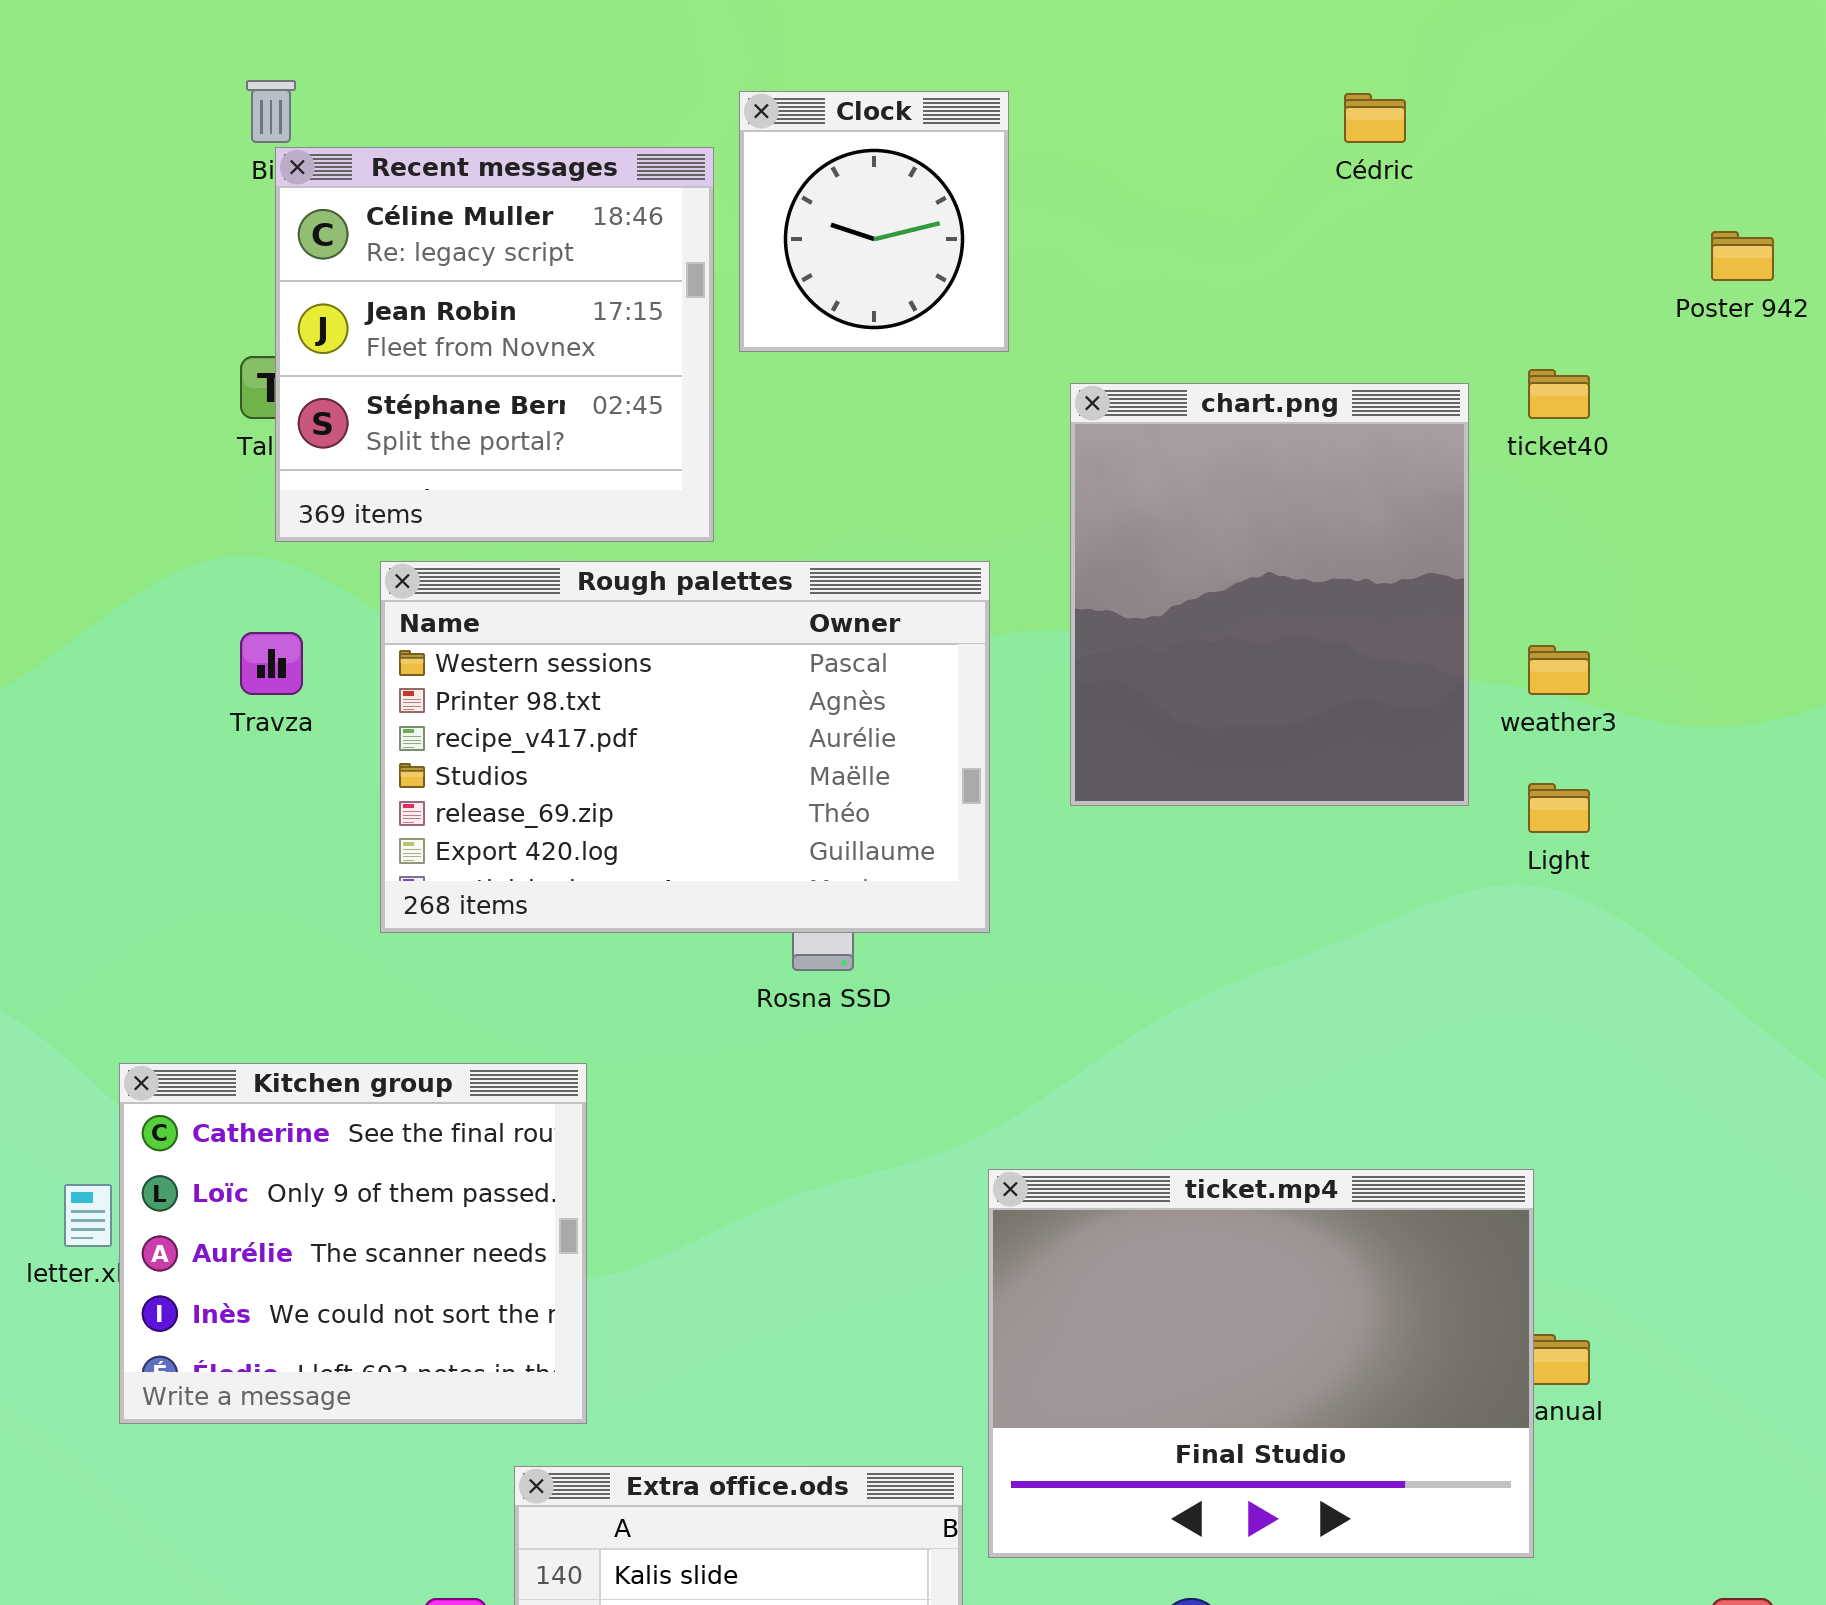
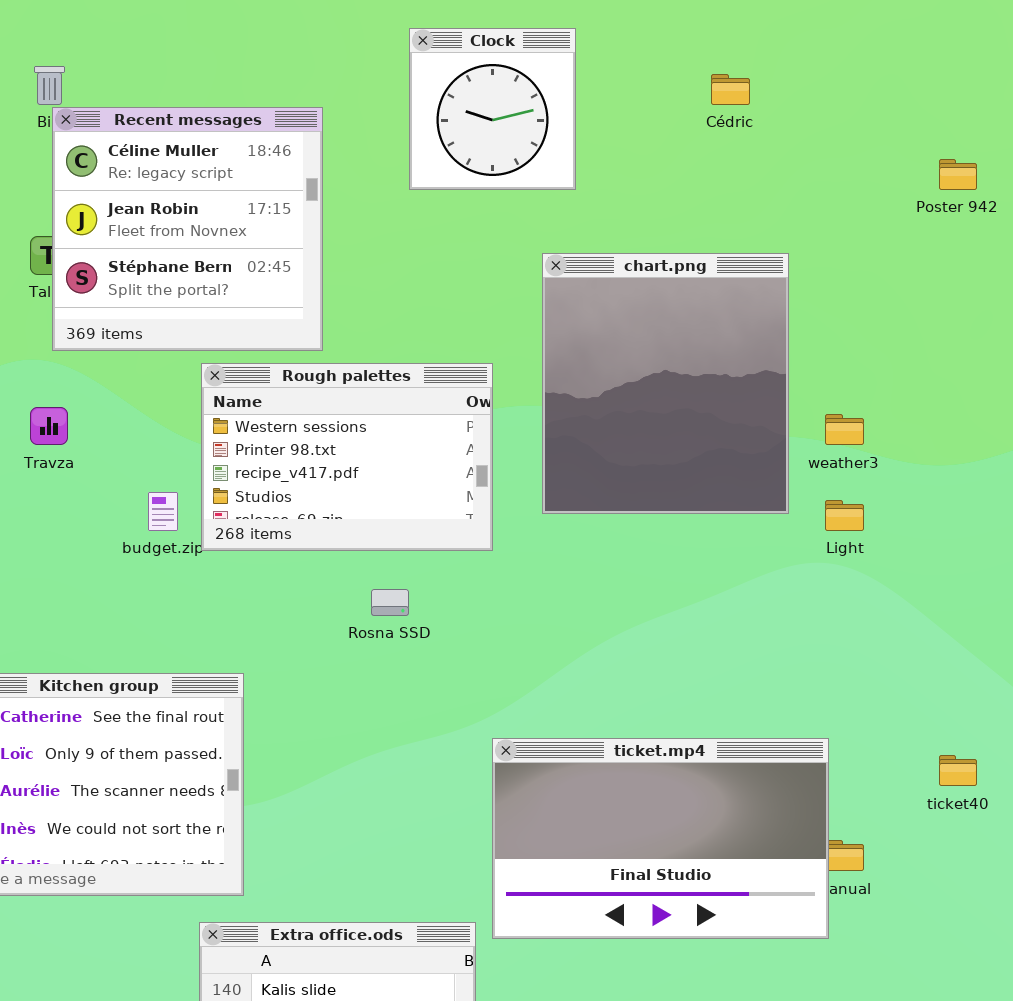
Clock: [739,91,1009,352] -> [409,28,576,190], moved
ticket40: [1528,369,1590,419] -> [939,755,977,786], moved
Rough palettes: [380,561,990,933] -> [201,363,493,551], resized
ticket.mp4: [988,1169,1534,1558] -> [492,738,829,939], resized

